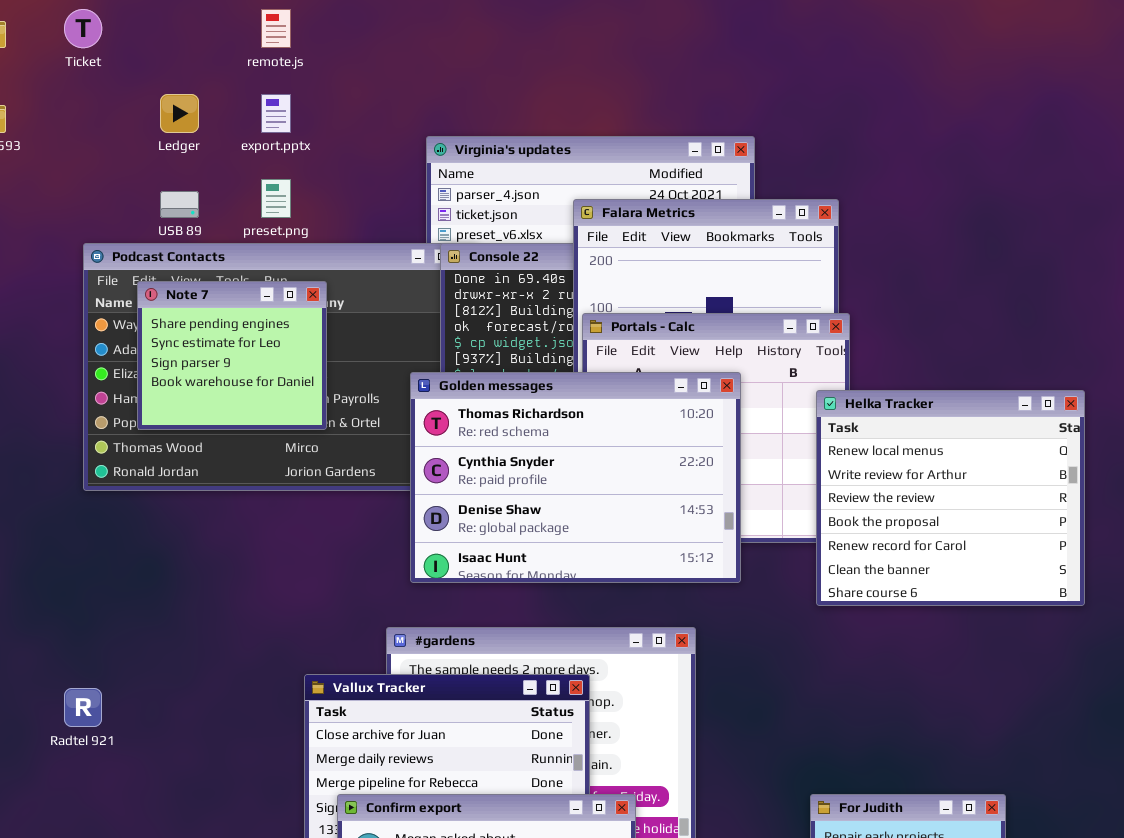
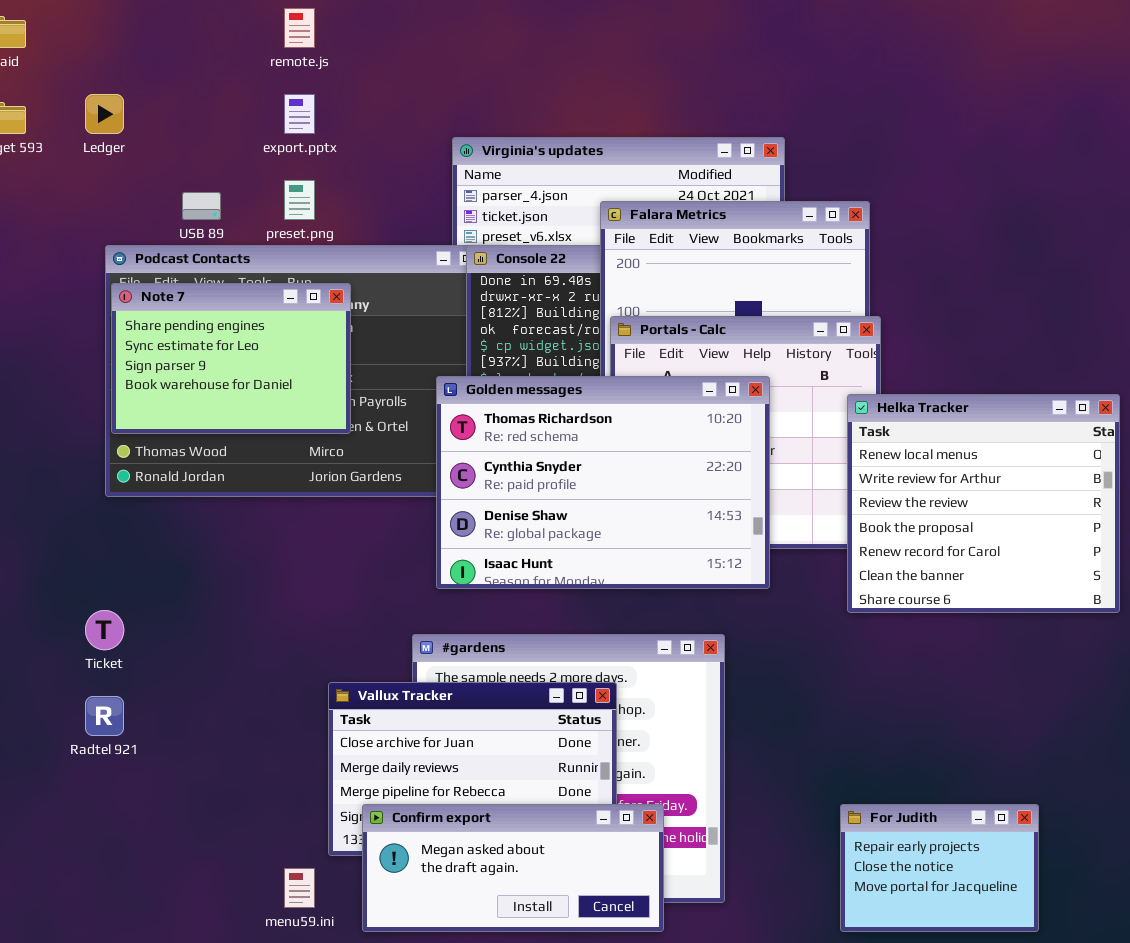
Ticket: [64,9,102,48] -> [85,610,124,650], moved
Ledger: [160,94,199,133] -> [85,94,124,134], moved
Note 7: [137,281,327,430] -> [111,283,351,434], resized

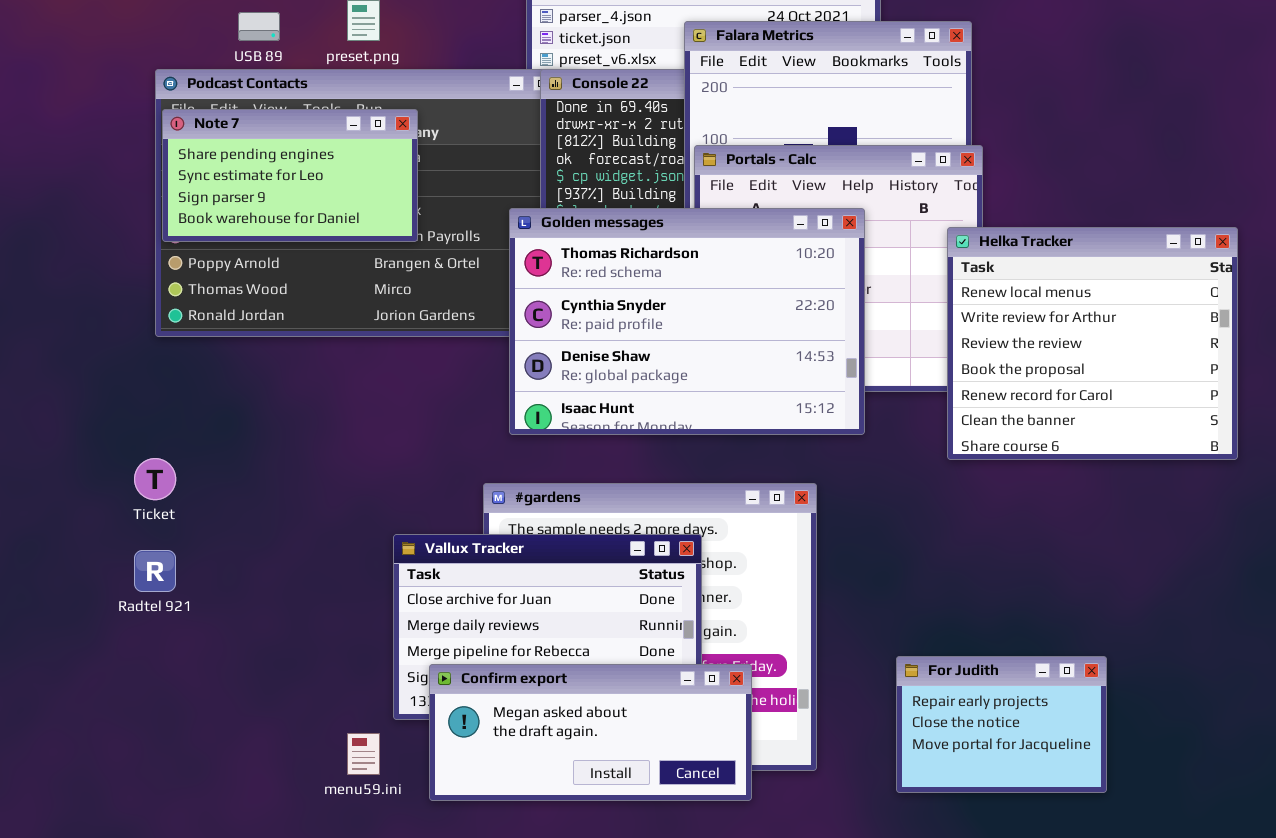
Note 7: [111,283,351,434] -> [162,109,418,242], resized
For Judith: [840,804,1039,932] -> [896,656,1107,793], moved

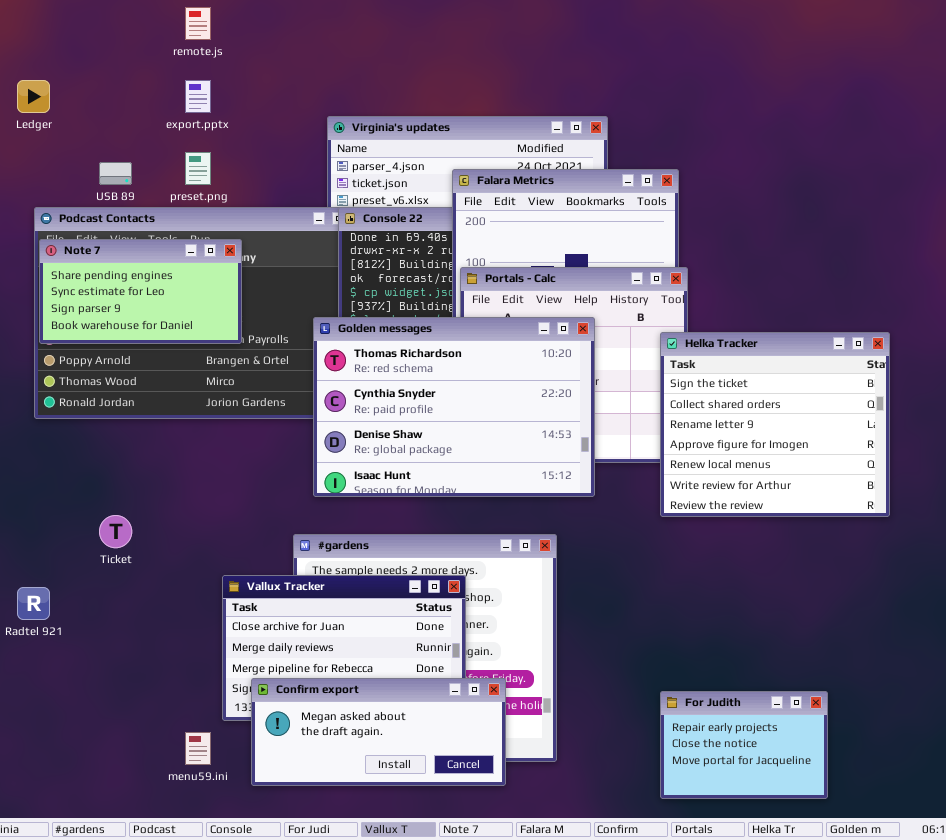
Helka Tracker: [947,227,1238,460] -> [660,332,890,517], scrolled up 4 rows
Ticket: [134,458,176,500] -> [99,515,132,548], moved
For Judith: [896,656,1107,793] -> [660,691,828,799], moved

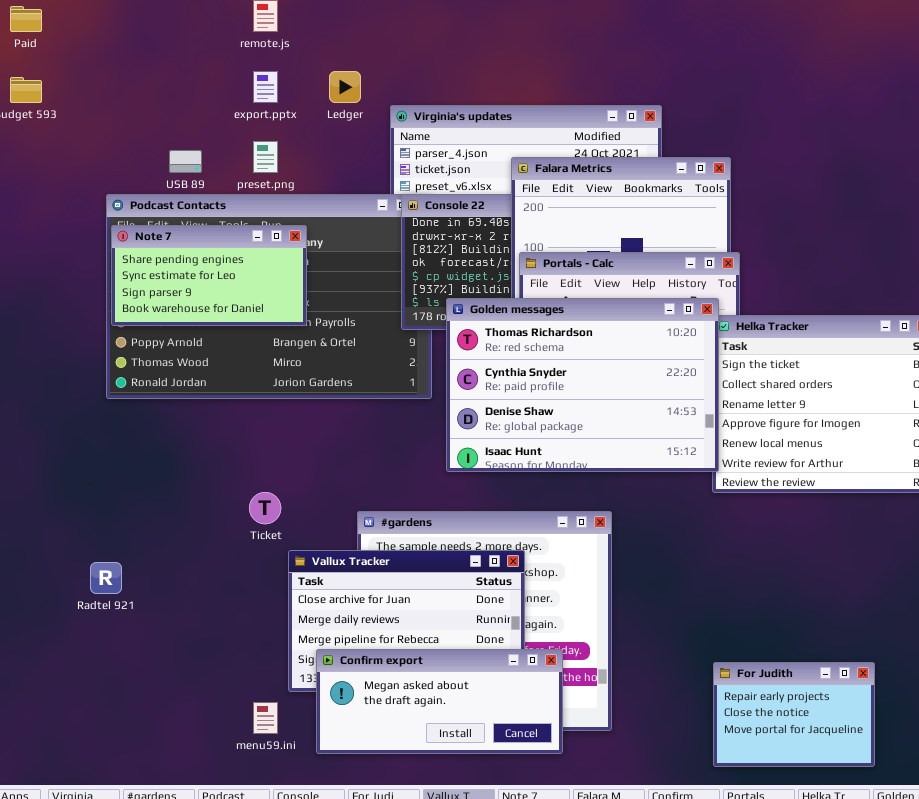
Ledger: [17,80,50,113] -> [329,71,361,103], moved
Golden messages: [313,317,595,497] -> [446,298,719,472], moved
Ticket: [99,515,132,548] -> [249,492,281,524], moved

